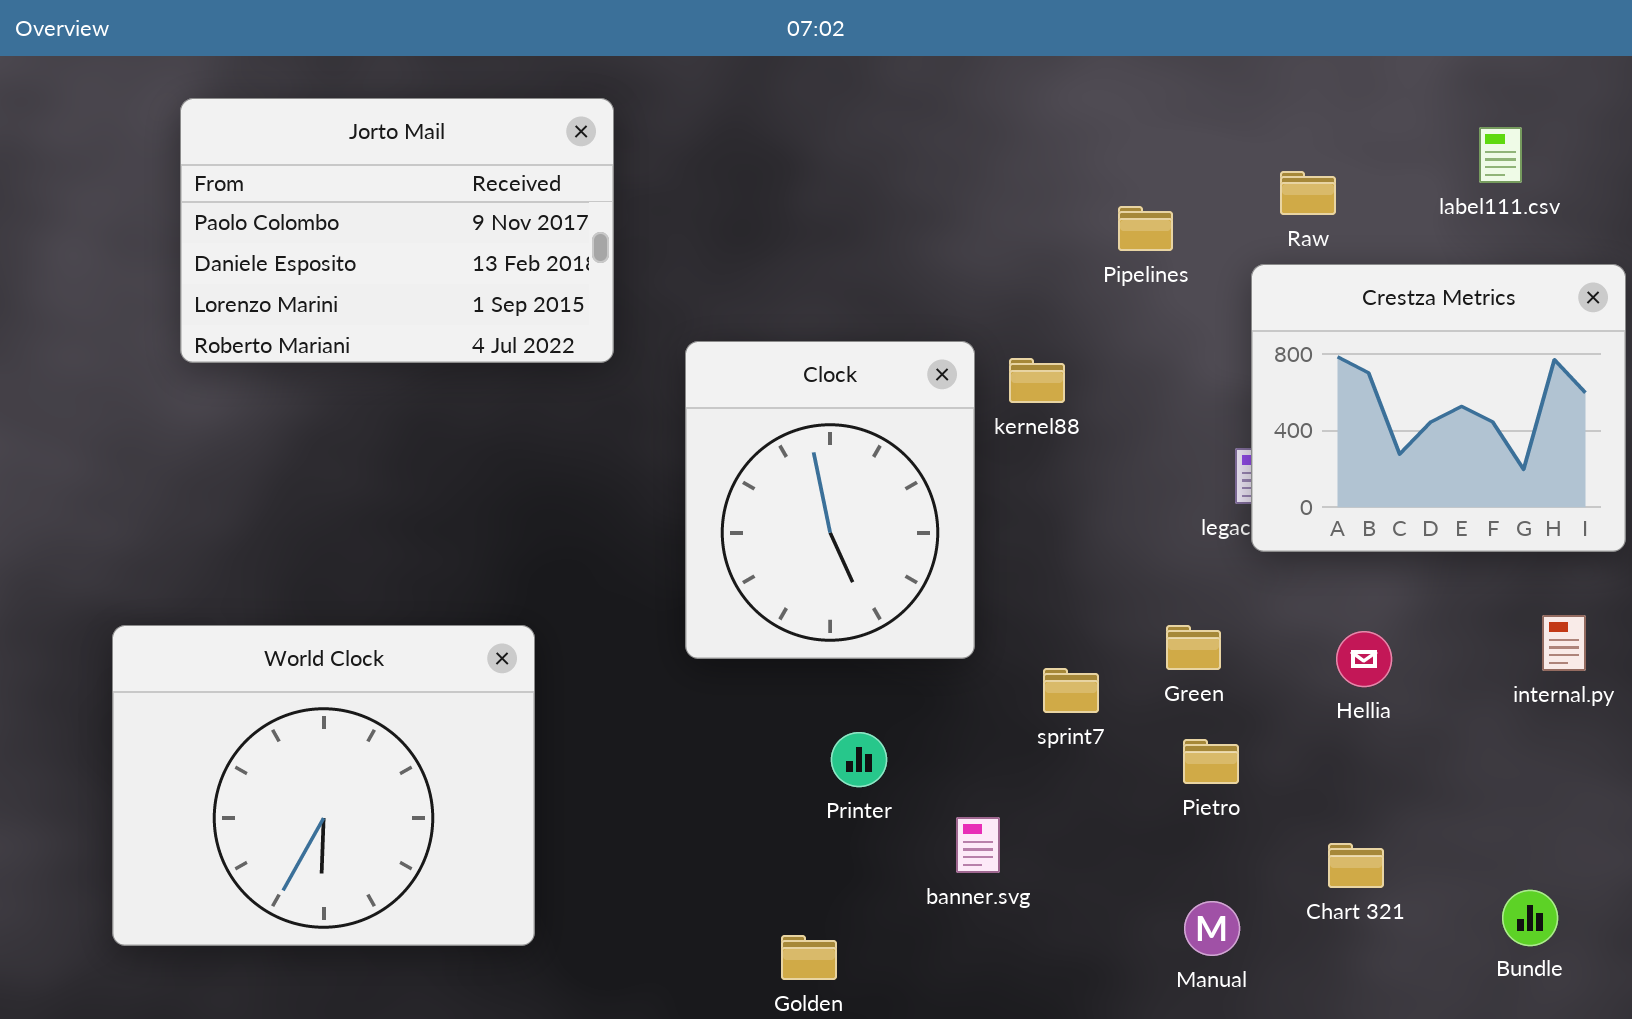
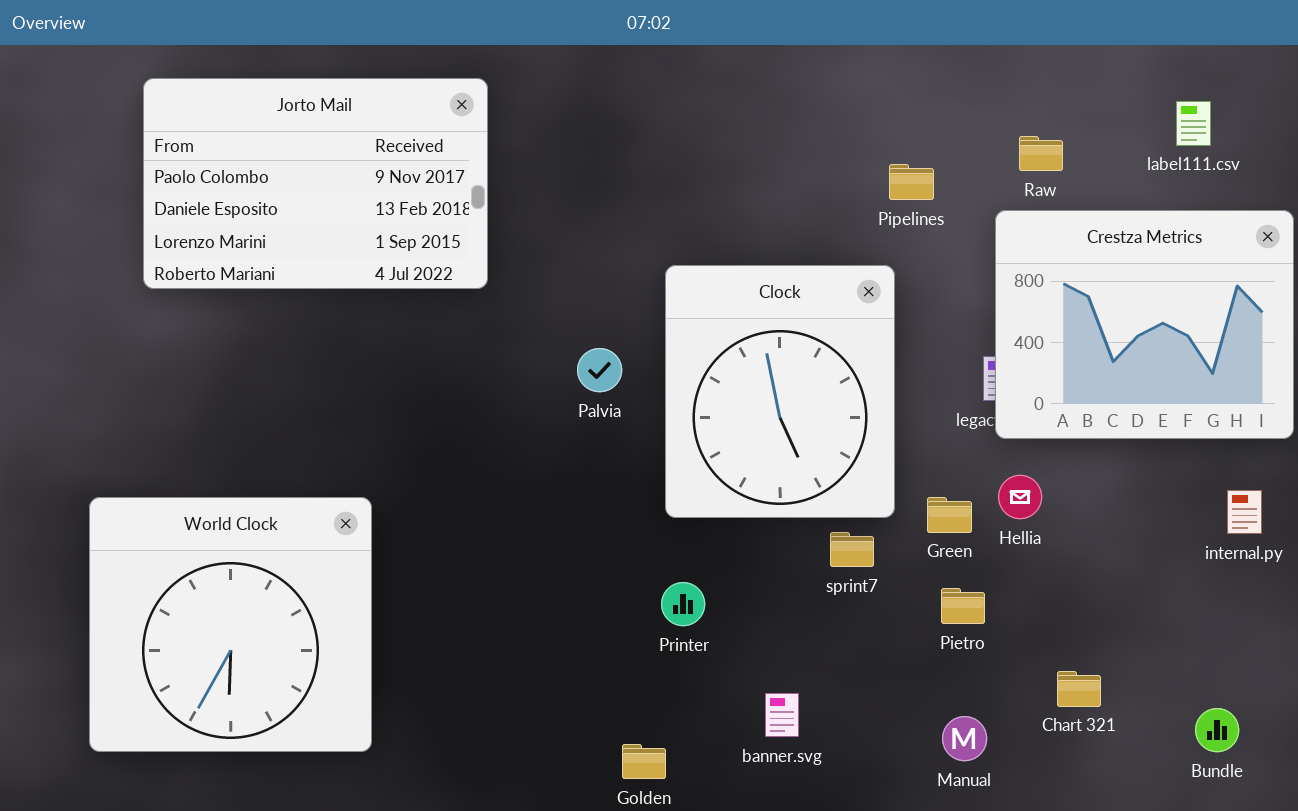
Clock: [685,341,975,659] -> [665,265,895,518], moved
World Clock: [112,625,535,946] -> [89,497,372,752], resized
Hellia: [1336,631,1392,687] -> [998,475,1042,519], moved
banner.svg: [956,817,1000,873] -> [765,693,799,737], moved

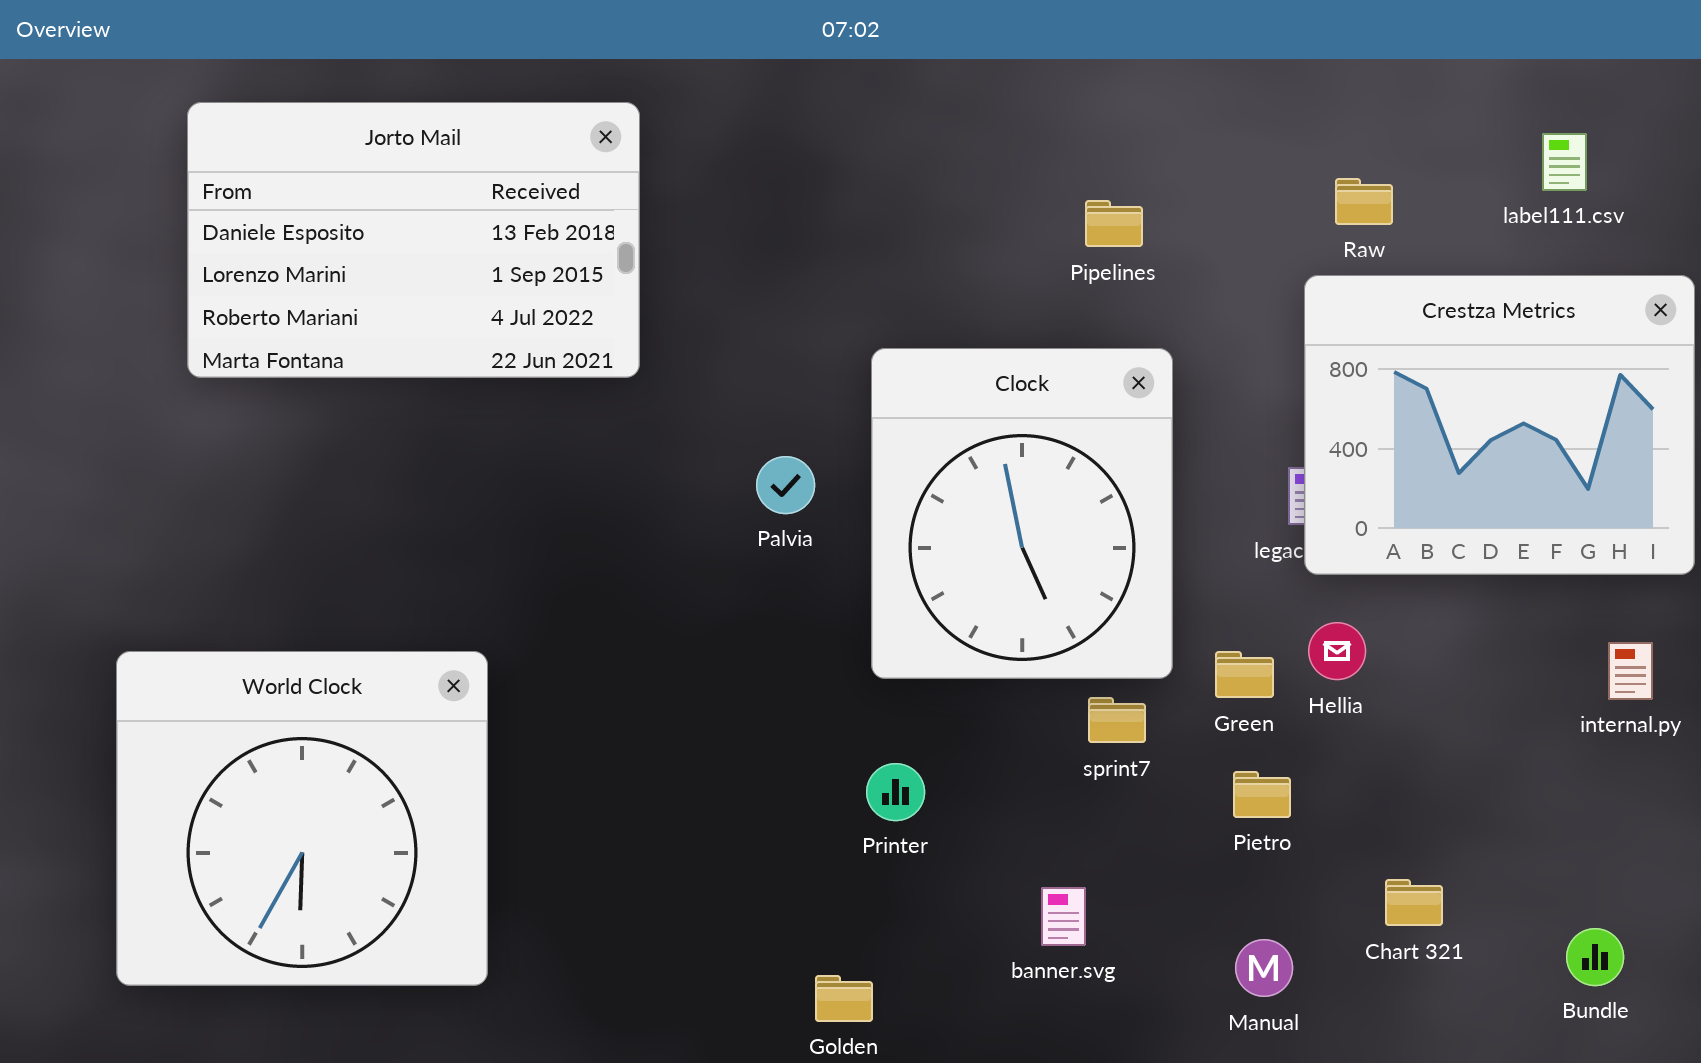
Jorto Mail: [143,78,488,289] -> [187,102,640,378], scrolled down 1 row
Pipelines: [889,164,934,200] -> [1085,200,1143,247], moved
banner.svg: [765,693,799,737] -> [1041,887,1086,946], moved

